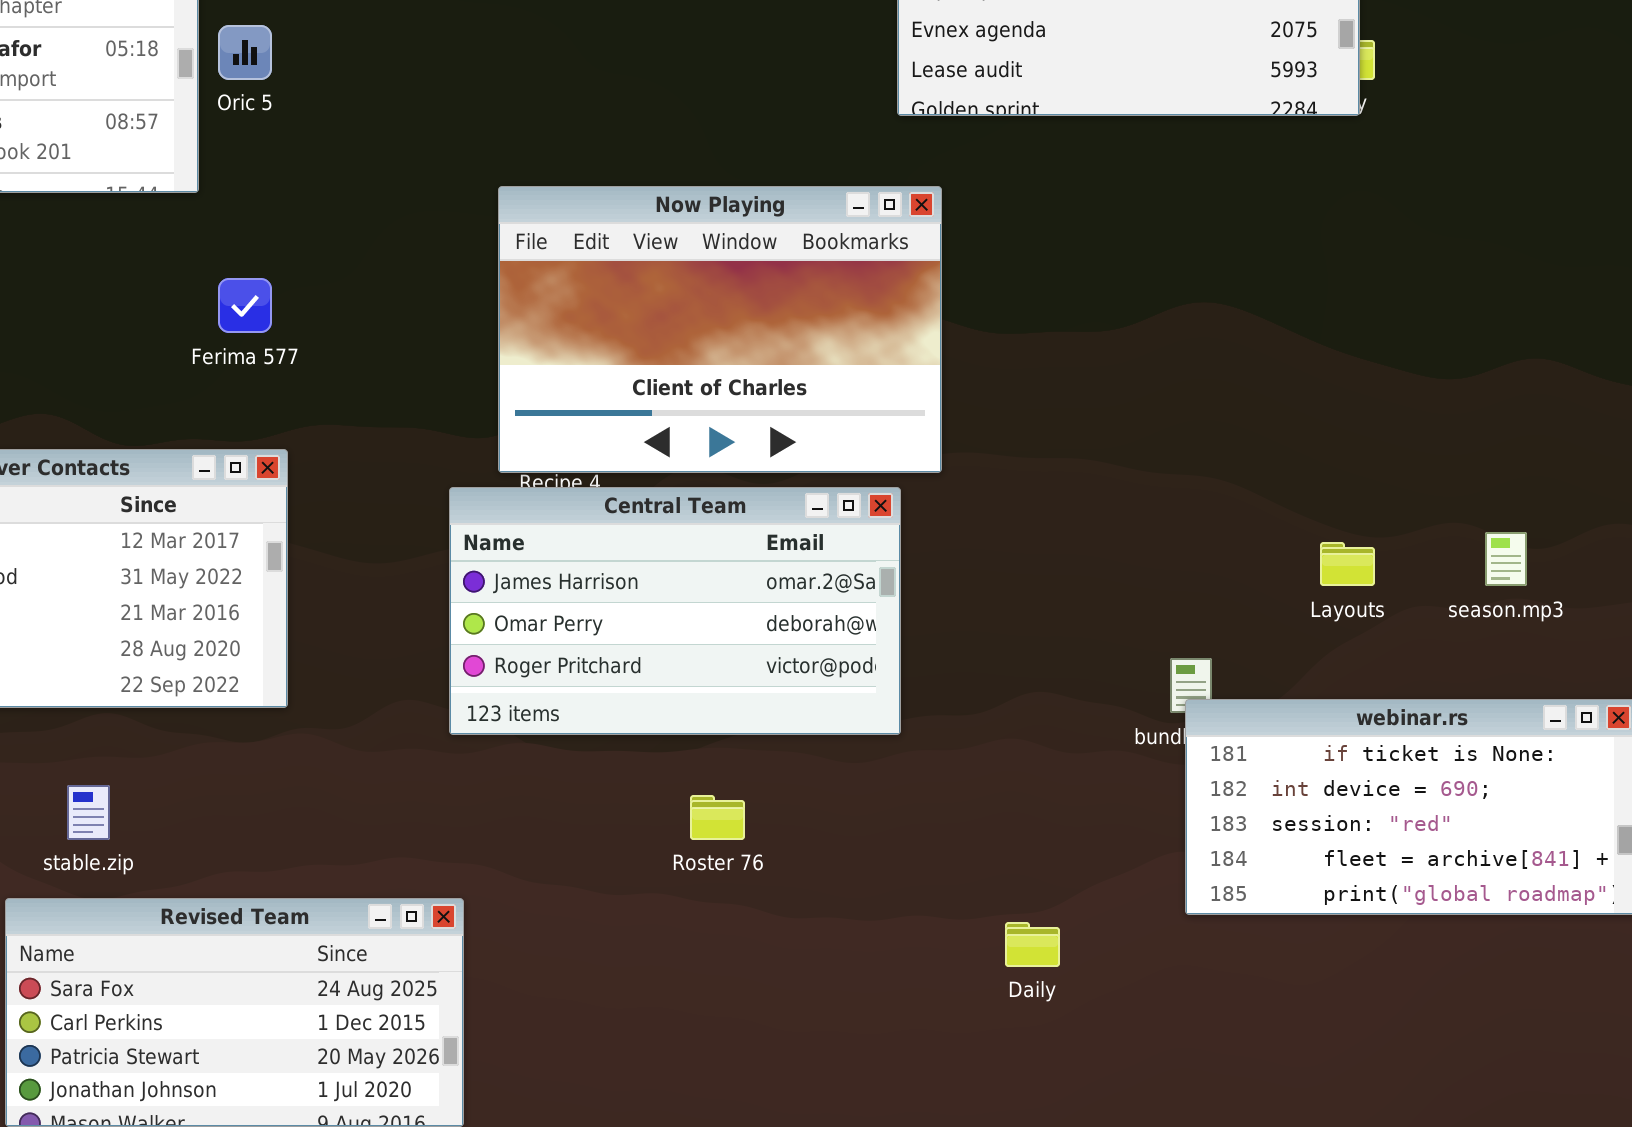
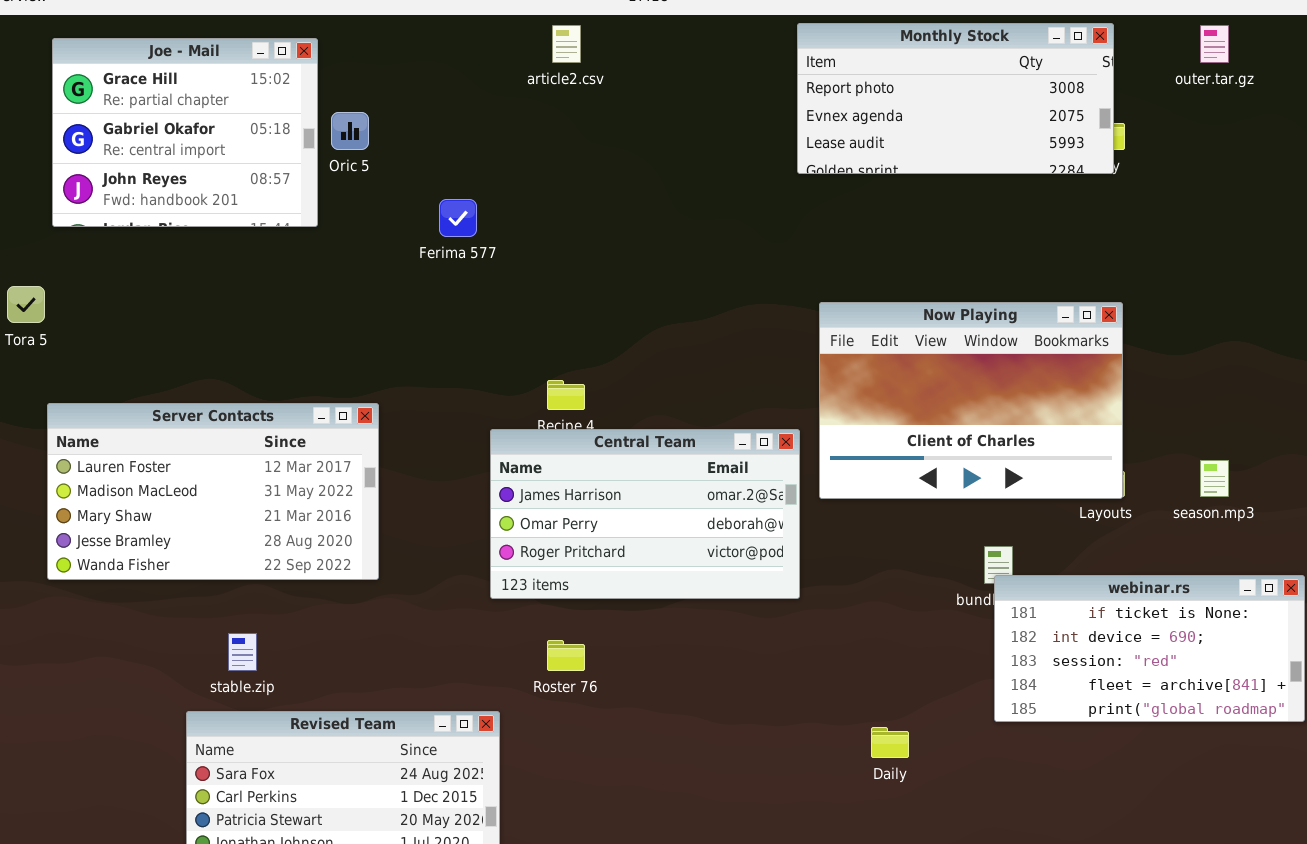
Now Playing: [498,186,942,473] -> [819,302,1123,499], moved
Ferima 577: [218,278,272,333] -> [439,199,477,237], moved
Roster 76: [690,795,745,840] -> [547,640,585,671], moved

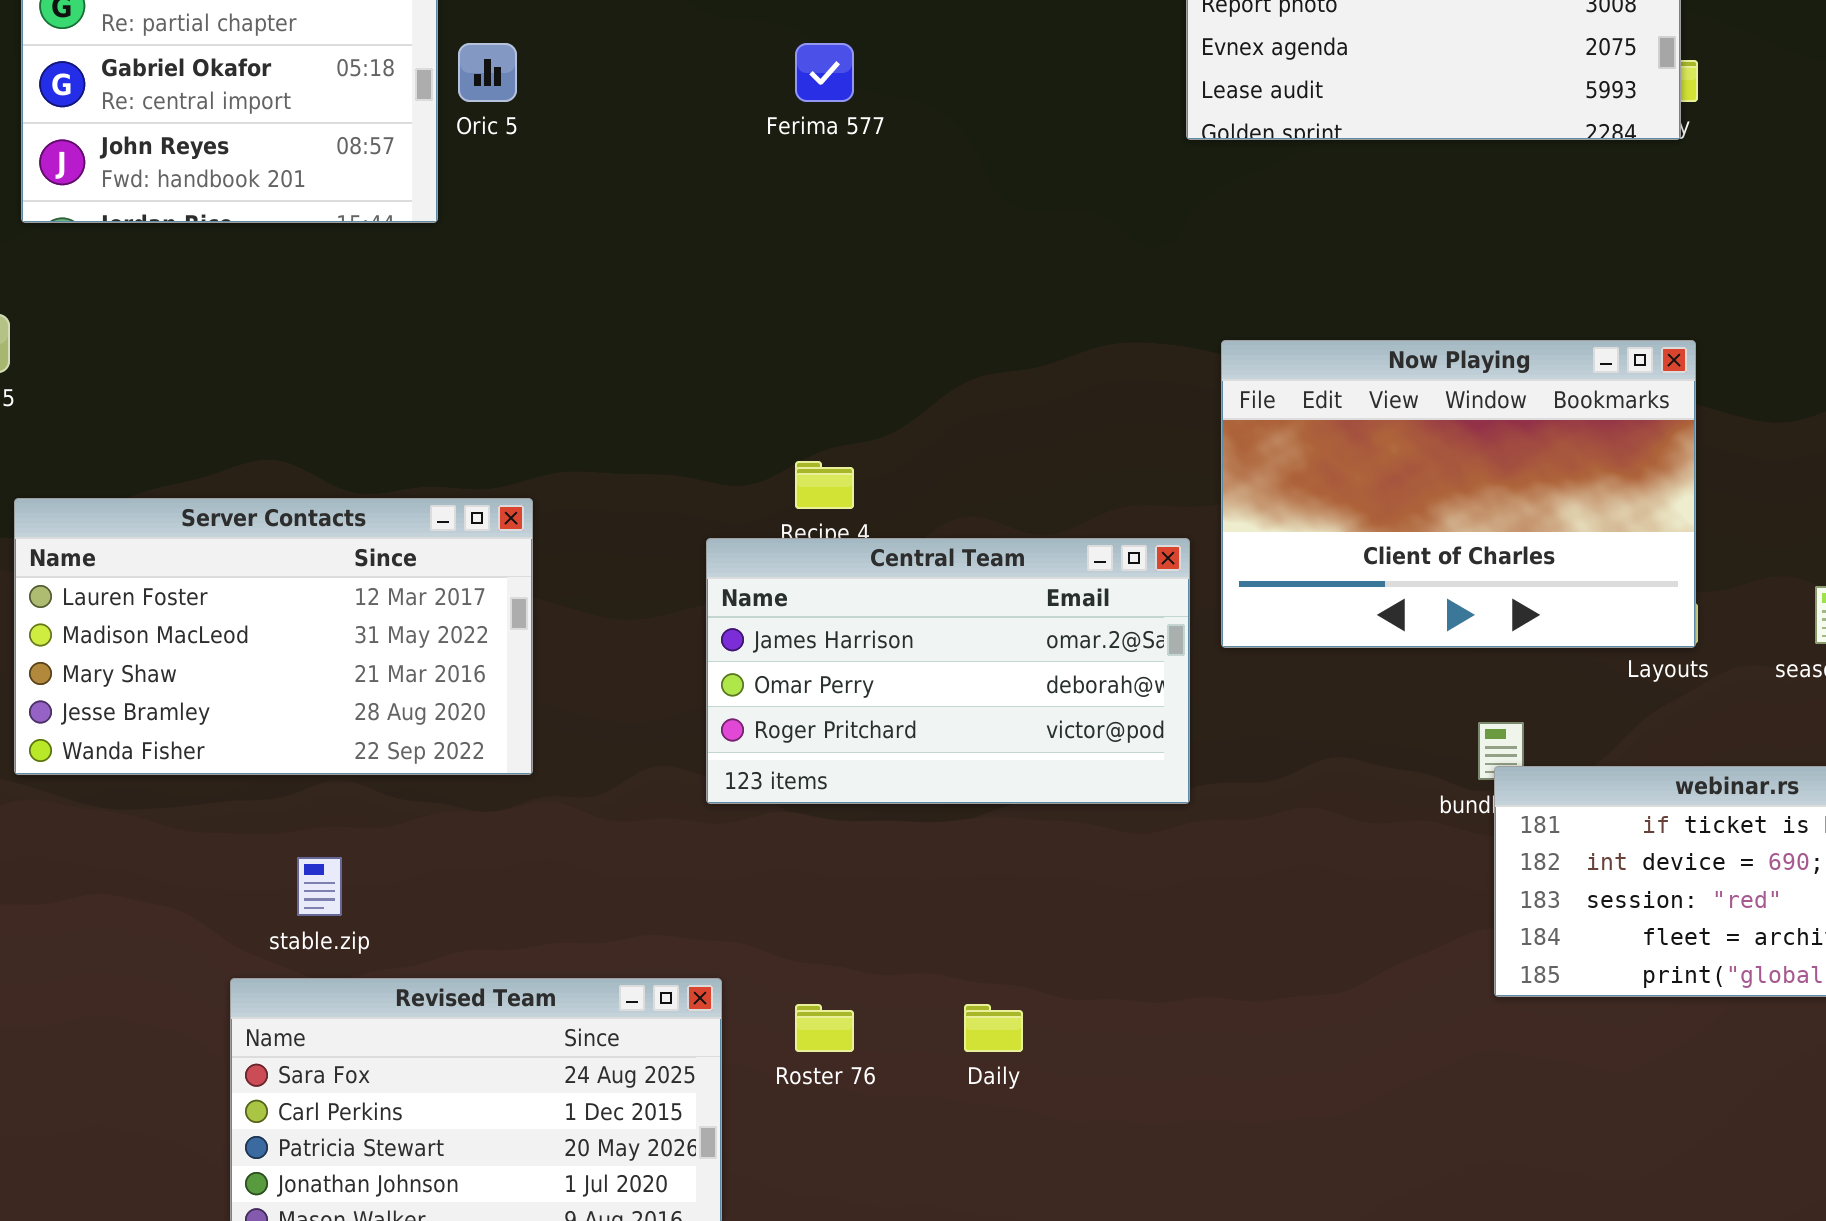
Ferima 577: [439,199,477,237] -> [795,43,854,102], moved
Roster 76: [547,640,585,671] -> [795,1004,854,1052], moved
Daily: [871,727,909,758] -> [964,1004,1023,1052], moved

